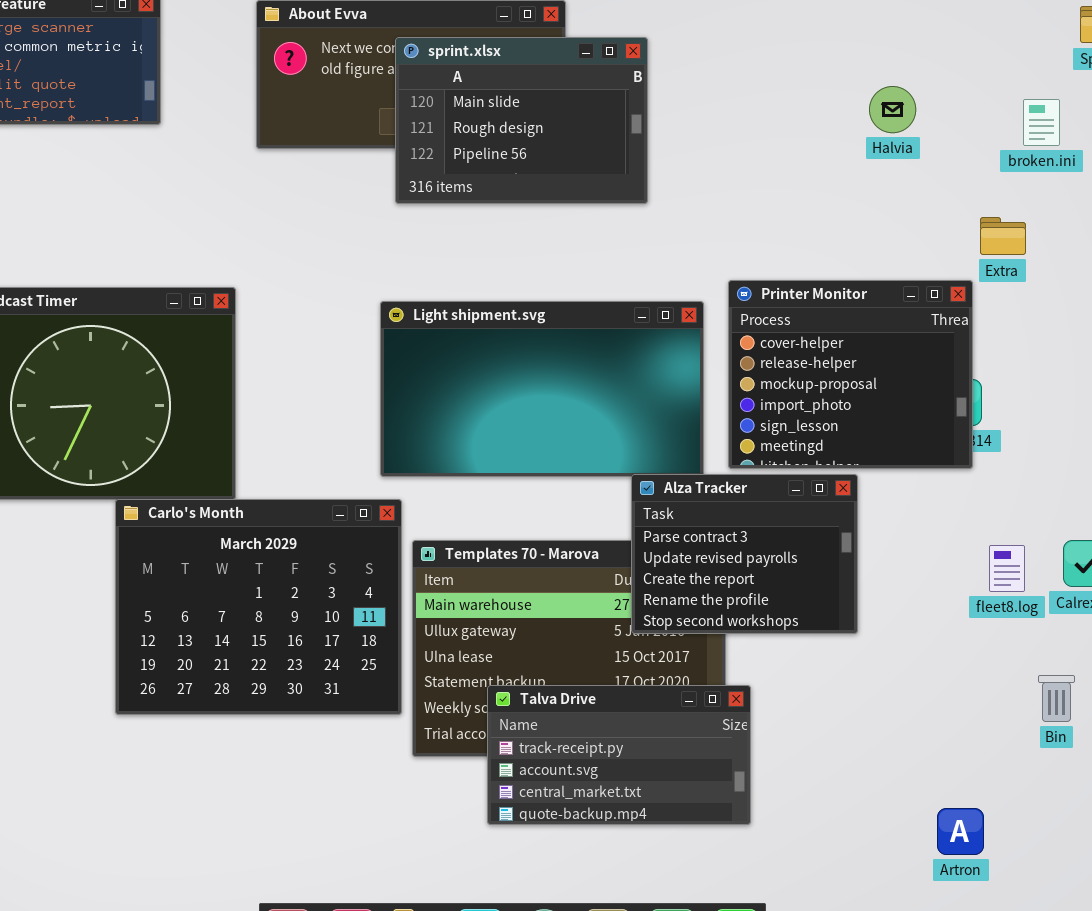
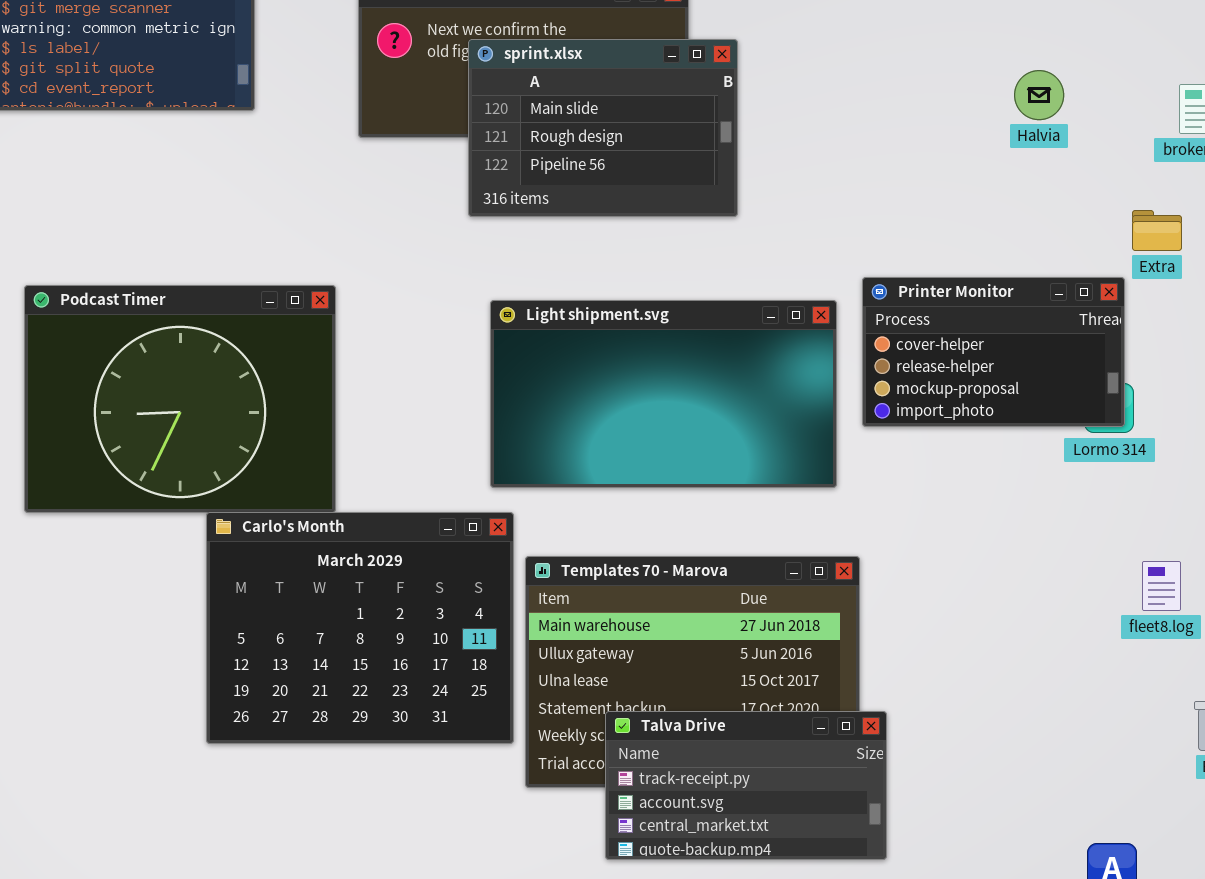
sprint.xlsx: [395,37,648,204] -> [468,39,738,217], moved
Printer Monitor: [728,280,973,469] -> [862,277,1125,427], resized
Alza Tracker: [631,474,858,634] -> none, closed

